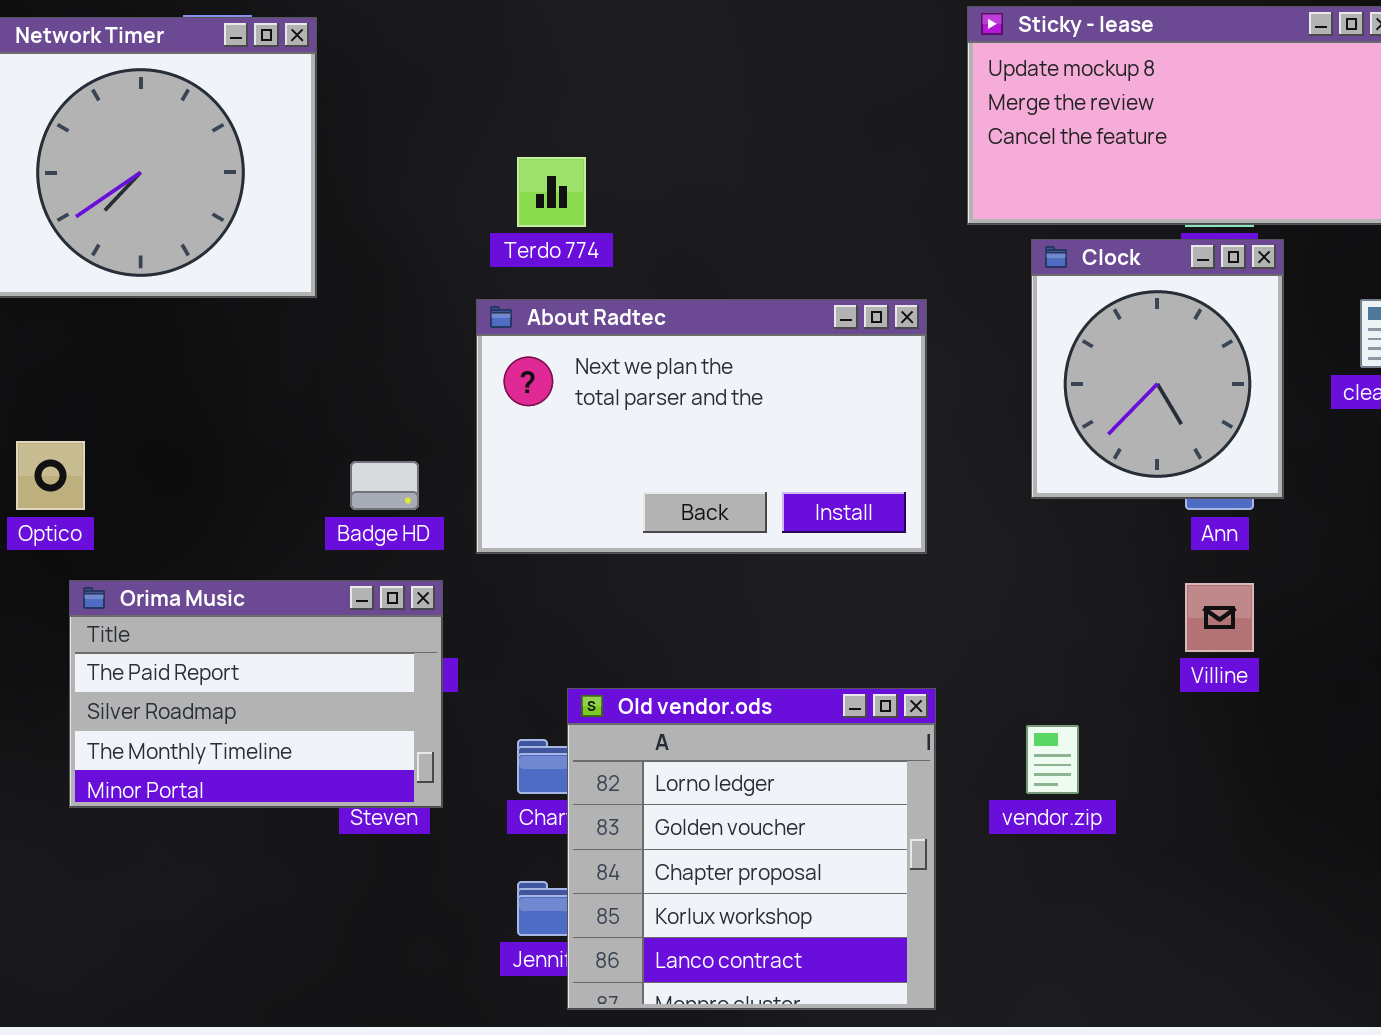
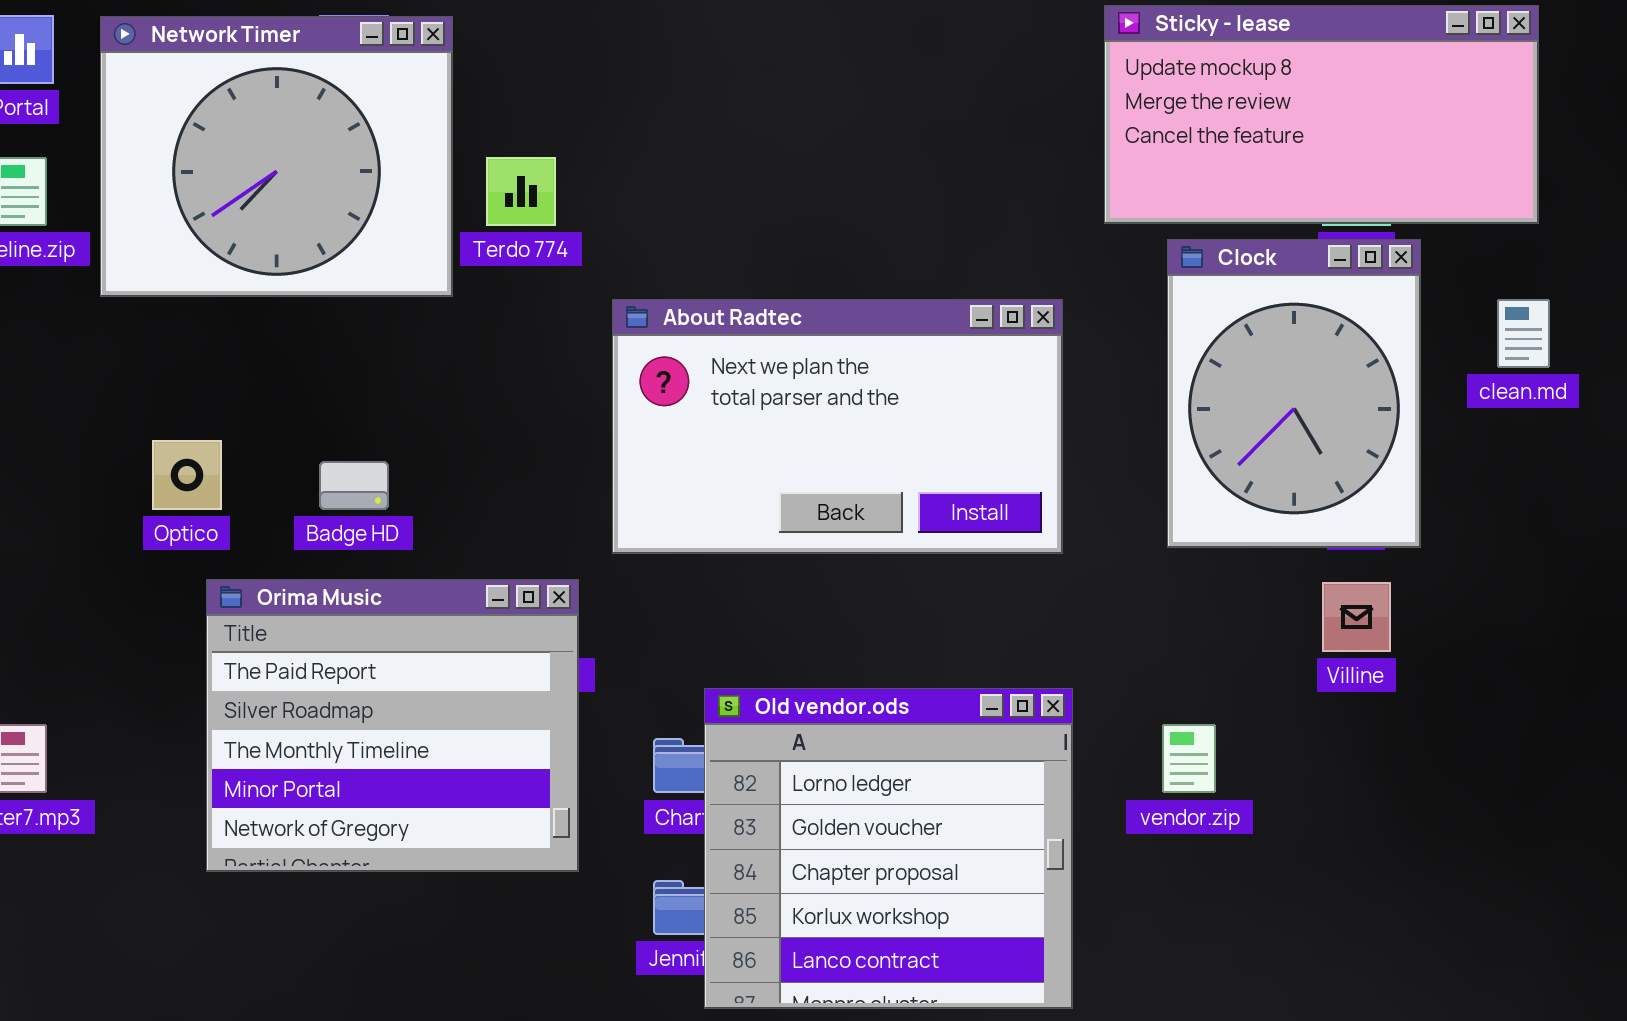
Terdo 774: [517,157,586,227] -> [486,157,556,226], moved
Clock: [1031,239,1284,499] -> [1167,239,1421,548], resized
Badge HD: [350,461,419,510] -> [319,461,389,510], moved
Orima Music: [69,580,443,808] -> [206,579,579,872], resized

